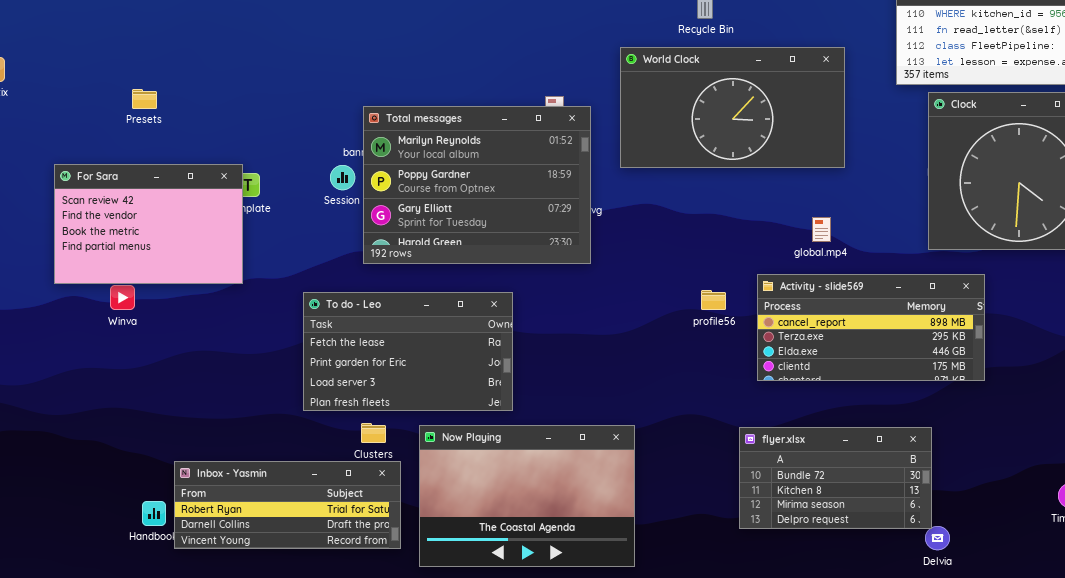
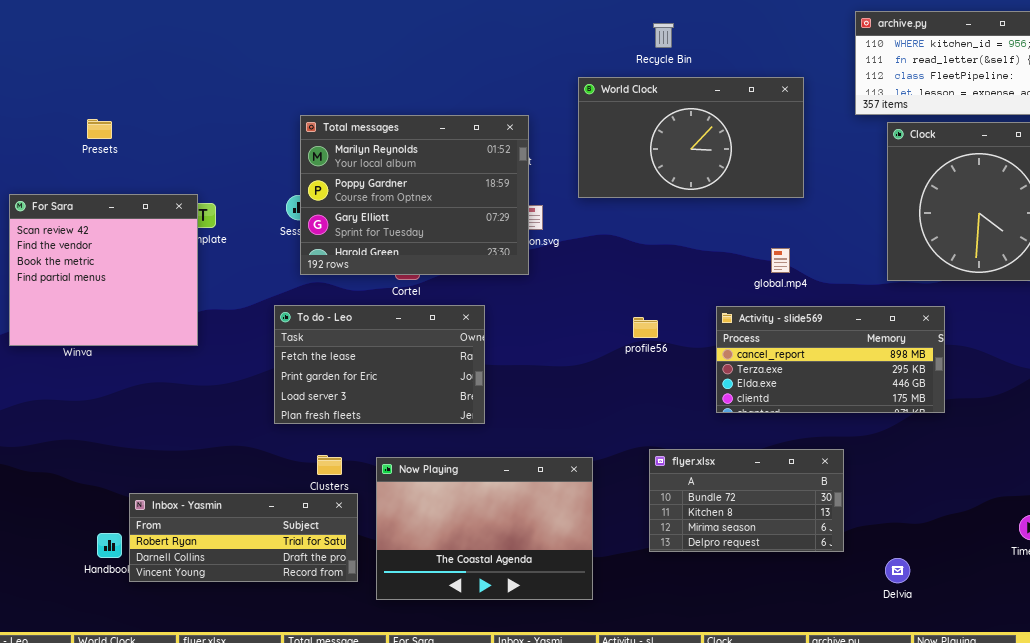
Total messages: [363,106,591,264] -> [300,115,529,275], moved
For Sara: [54,164,243,284] -> [9,194,198,346], resized
profile56: [701,290,726,310] -> [633,317,658,338], moved
To do - Leo: [303,292,513,411] -> [274,305,485,424], moved
flyer.xlsx: [739,427,932,529] -> [649,449,844,552], moved

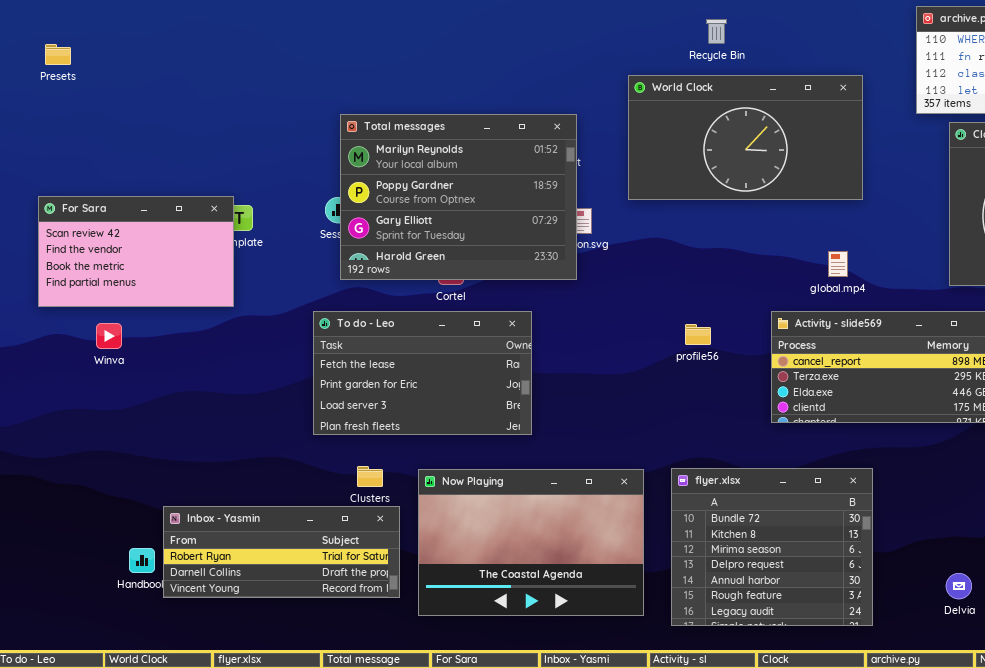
Presets: [87,119,112,139] -> [45,44,71,65], moved
For Sara: [9,194,198,346] -> [38,196,234,307], resized
flyer.xlsx: [649,449,844,552] -> [671,468,873,626], moved, resized

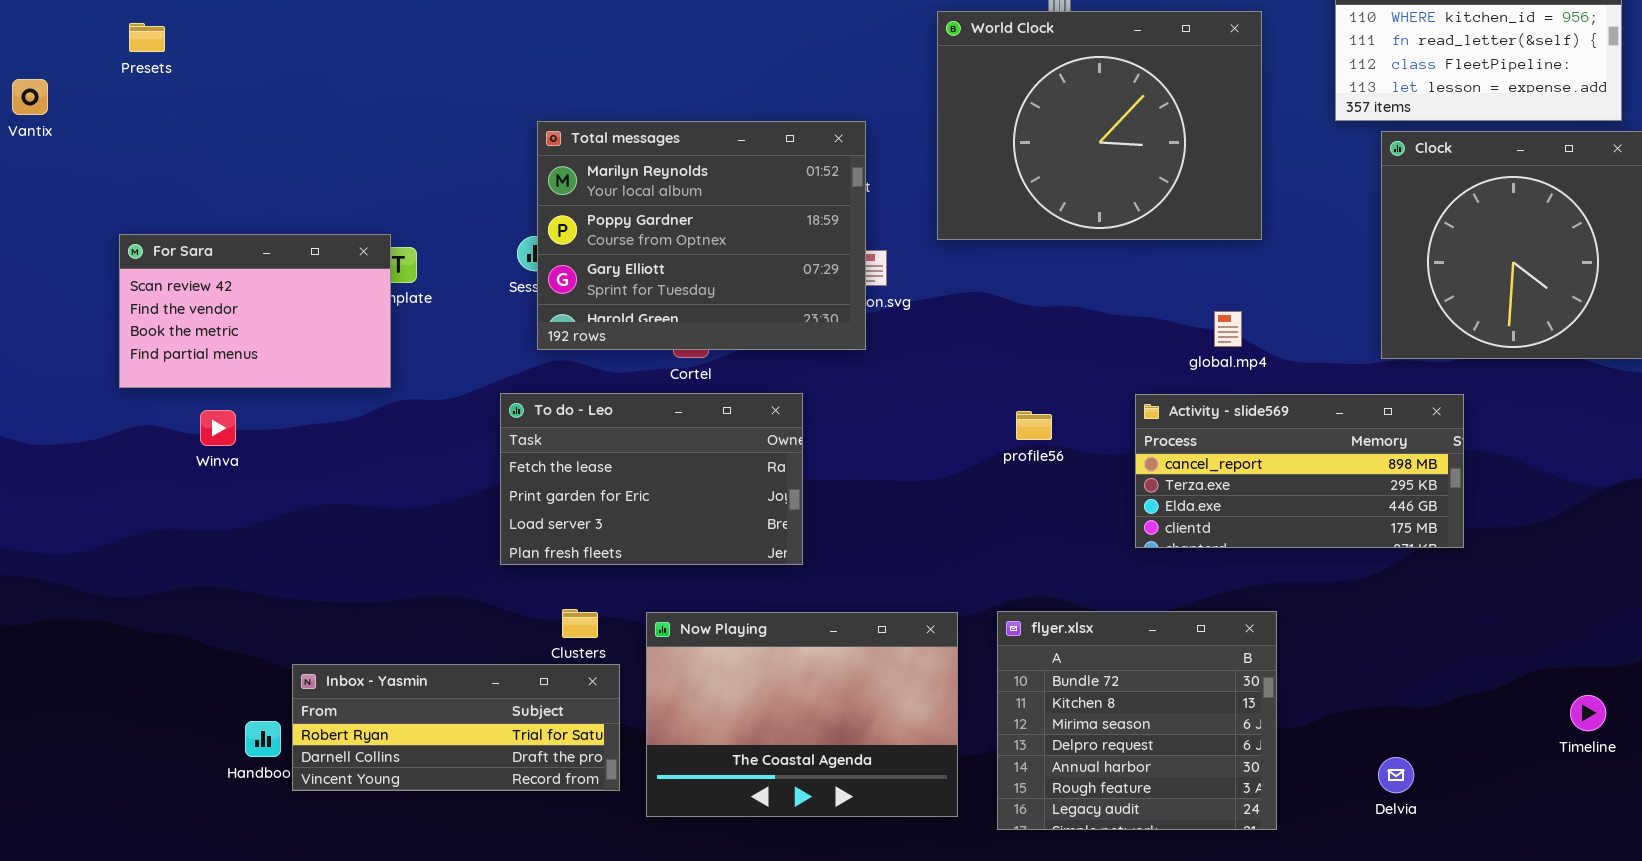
World Clock: [628,75,863,200] -> [937,11,1262,240], resized

